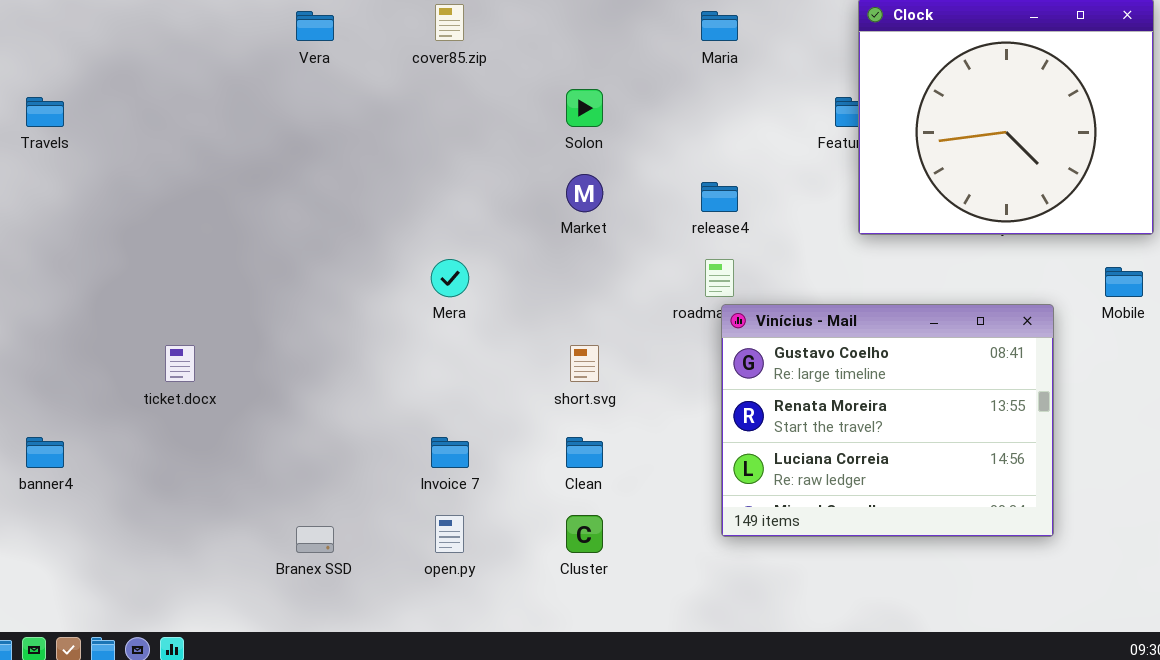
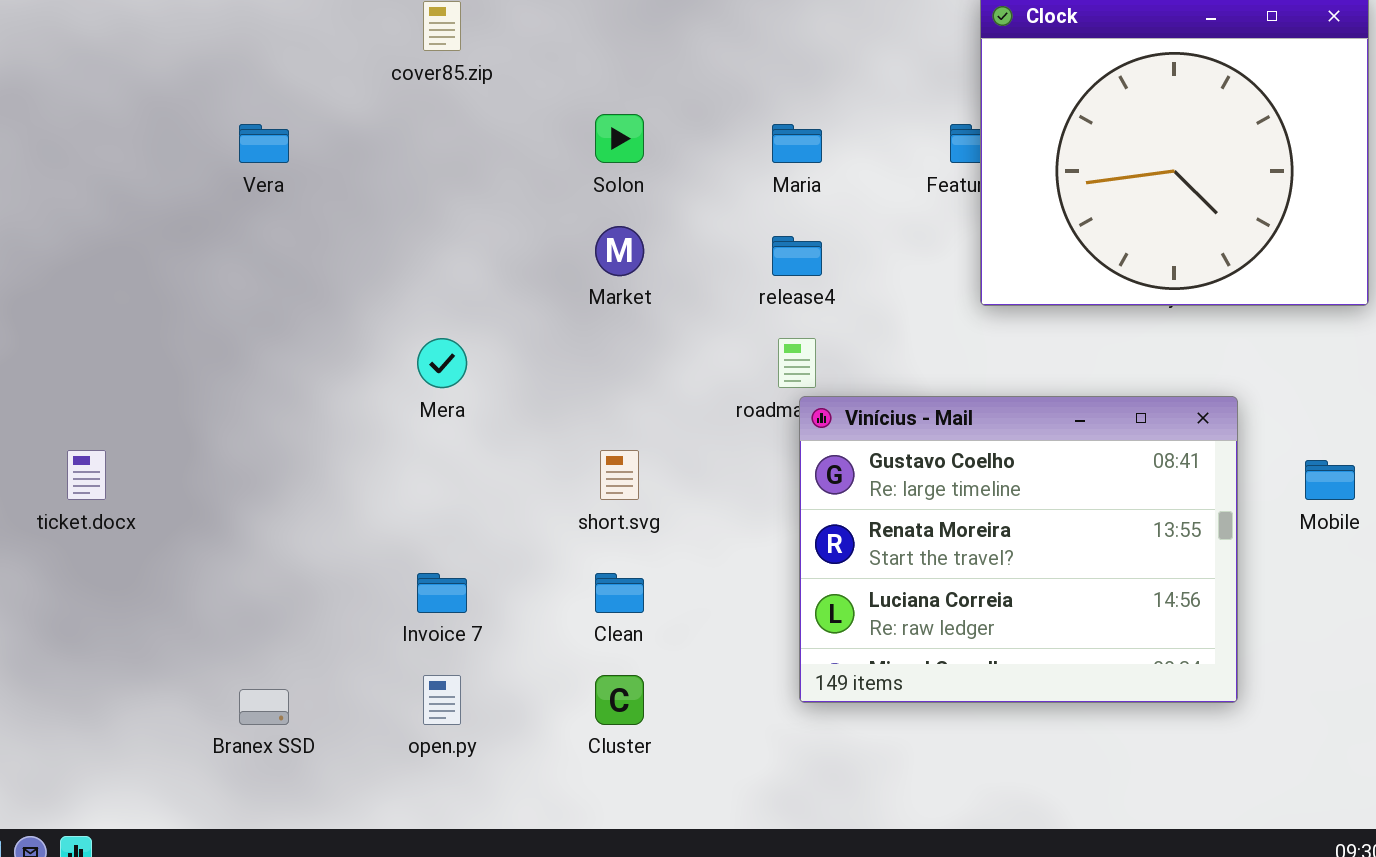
Vera: [296,11,334,41] -> [239,124,289,163], moved
Maria: [701,11,738,41] -> [772,124,822,163], moved
Mobile: [1105,267,1143,297] -> [1305,460,1355,500], moved

